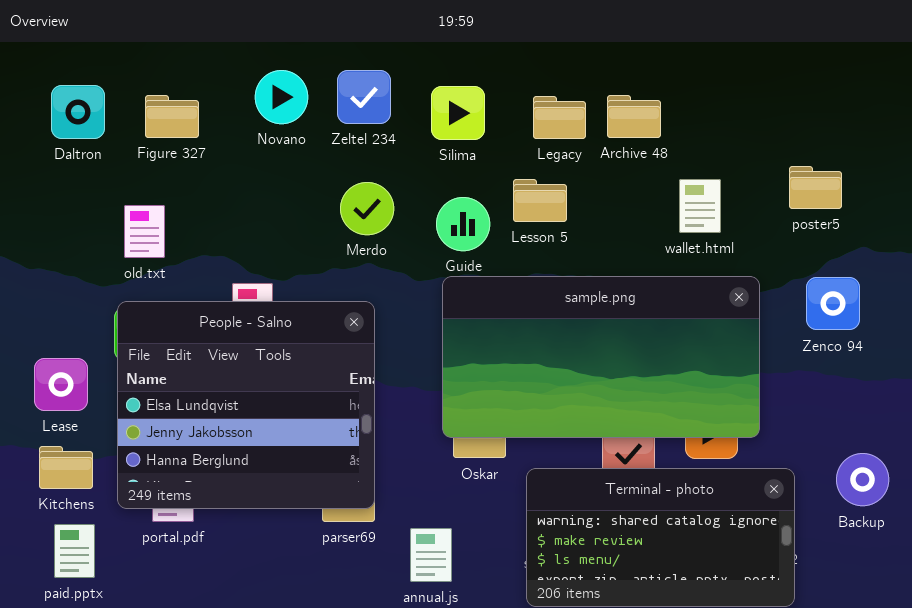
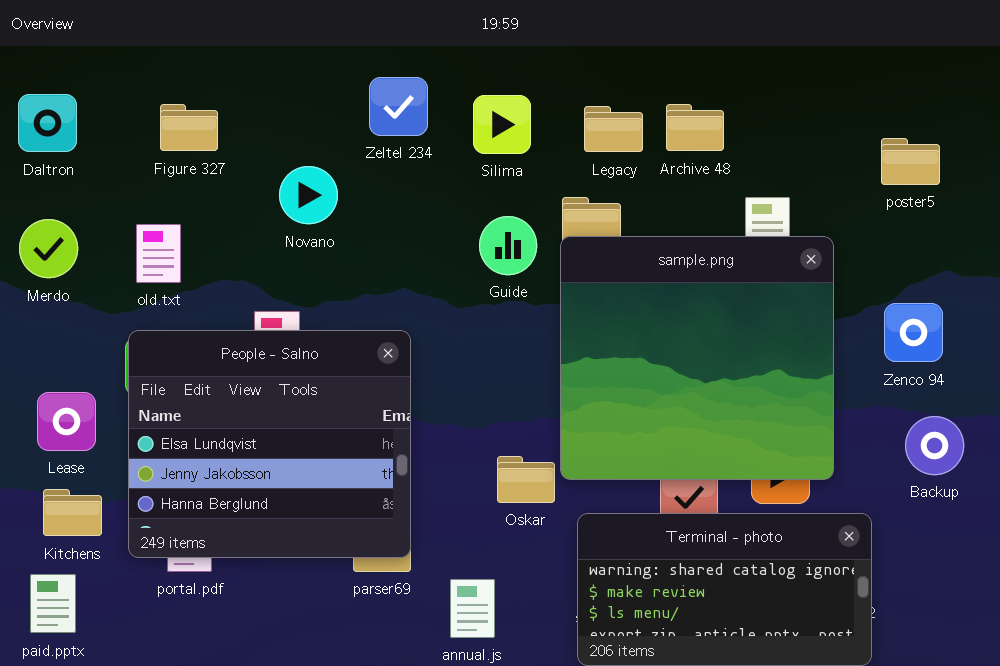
Novano: [255,70,308,124] -> [279,166,338,224], moved
Daltron: [51,85,105,139] -> [18,94,77,152], moved
poster5: [789,166,842,209] -> [881,138,940,185], moved
Merdo: [340,182,394,235] -> [19,219,78,278], moved
sample.png: [442,276,760,438] -> [560,236,834,480], resized
Backup: [836,453,889,506] -> [905,416,964,475], moved
paid.pptx: [54,524,95,578] -> [30,574,76,633], moved

